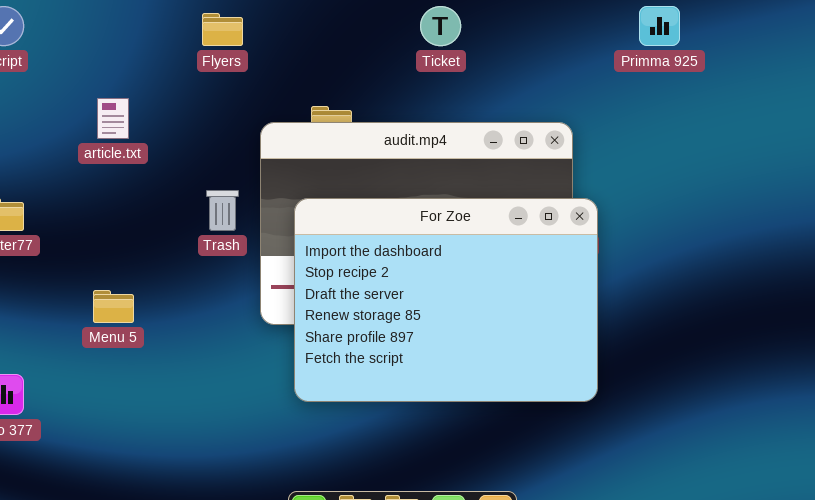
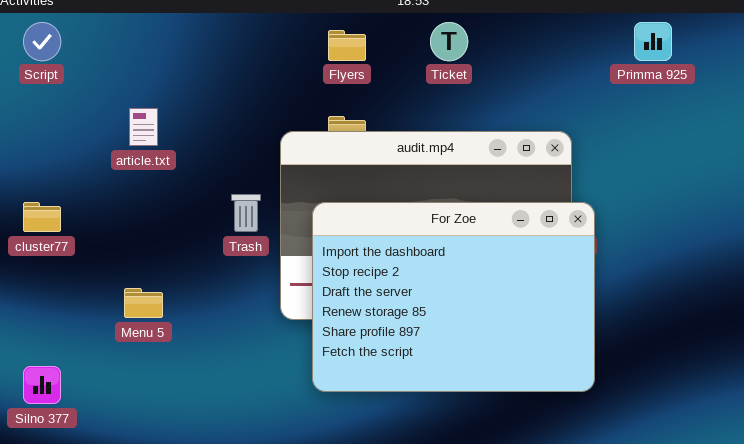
Flyers: [202,13,243,46] -> [328,30,366,61], moved

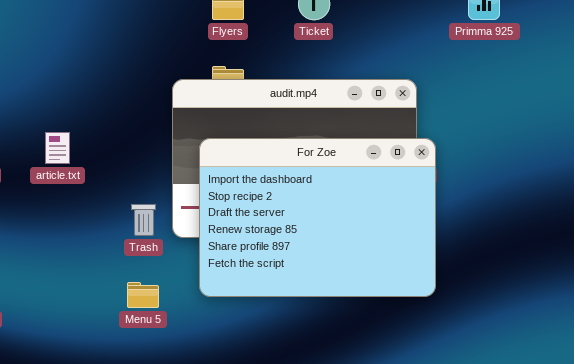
article.txt: [129,108,158,146] -> [45,132,70,164], moved
Trash: [231,194,261,232] -> [131,204,156,236], moved
Menu 5: [124,288,163,318] -> [127,282,159,308], moved

